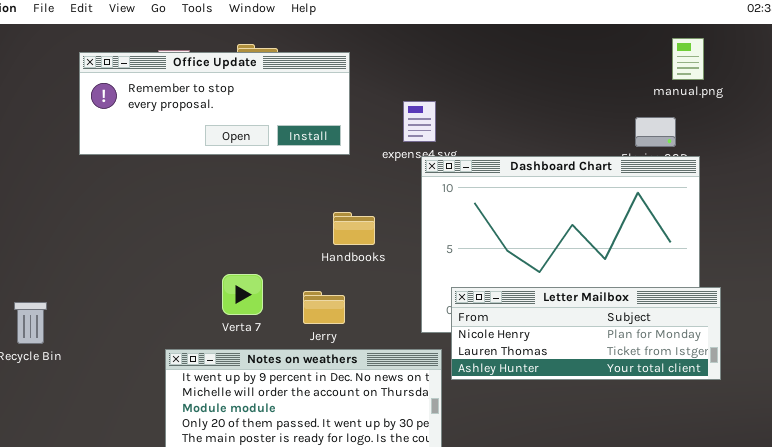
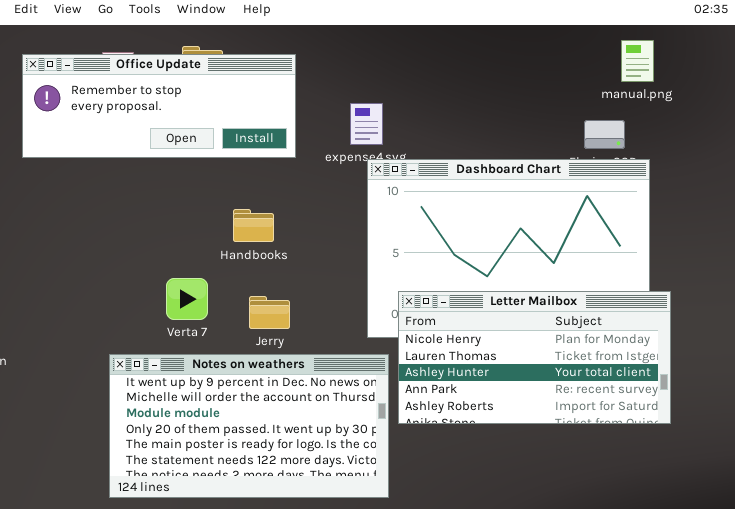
Handbooks: [333,212,375,245] -> [233,209,274,242], moved
Letter Mailbox: [451,287,721,380] -> [398,291,671,424], resized

